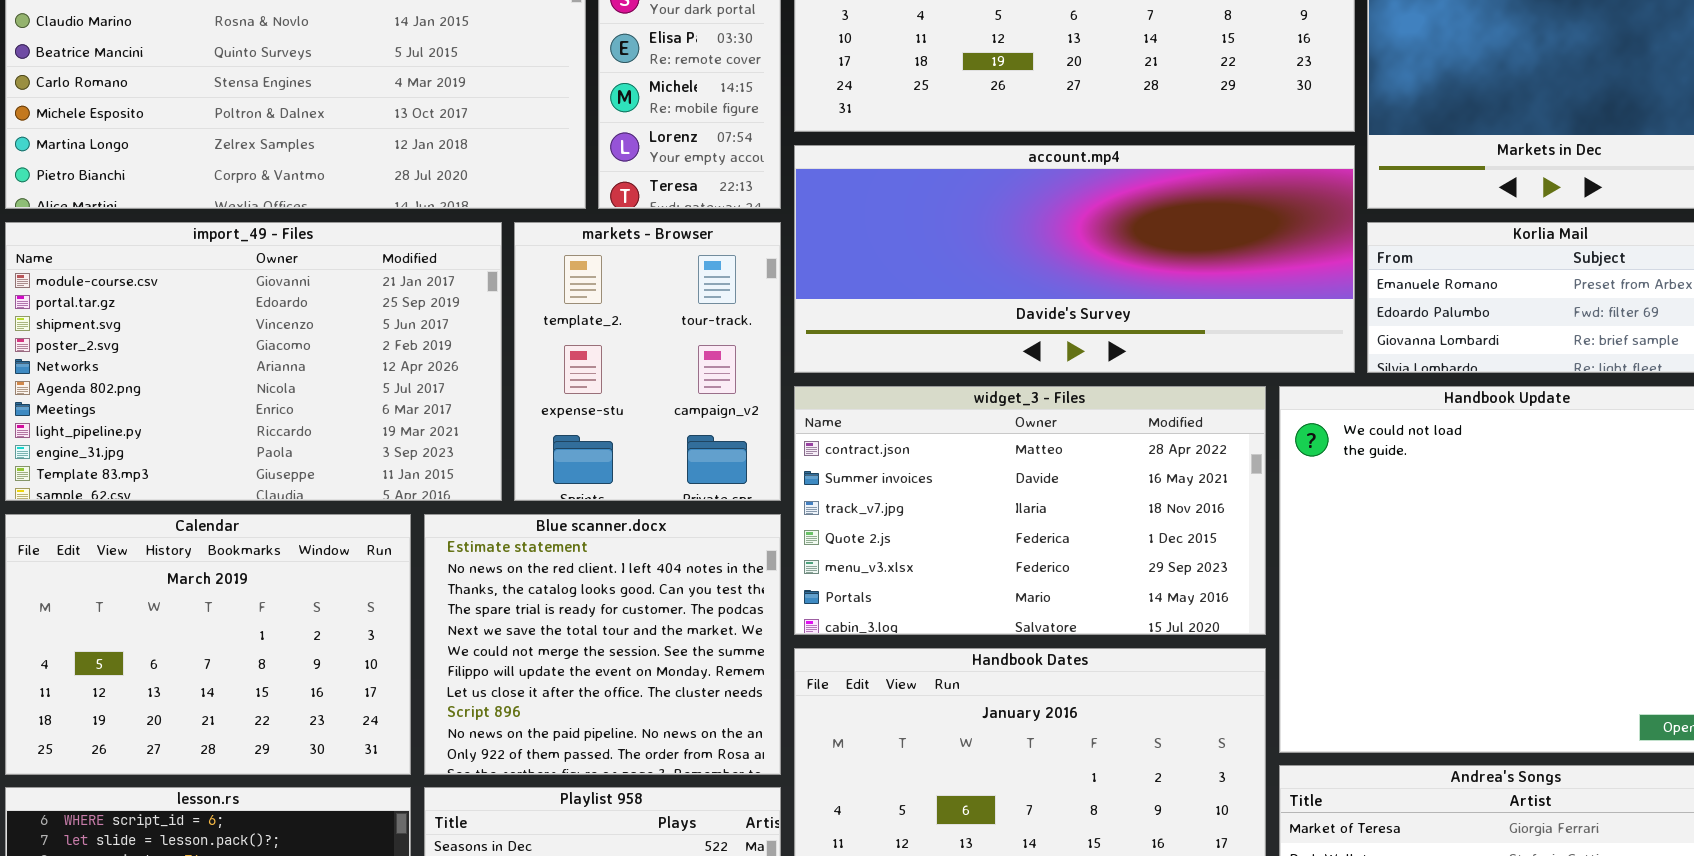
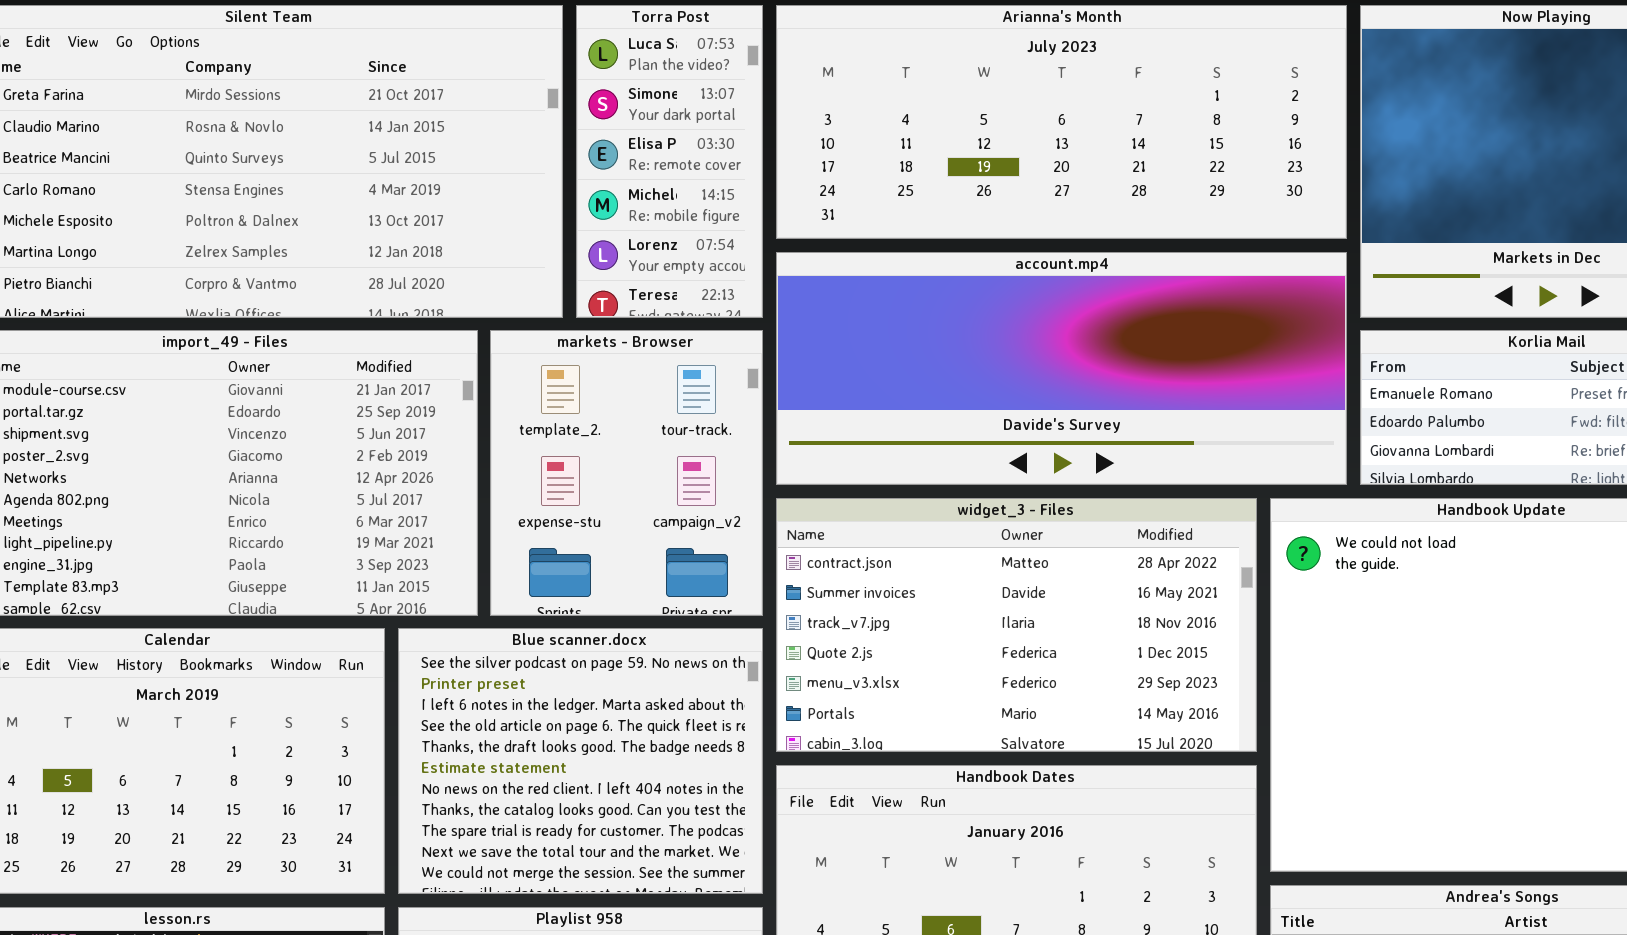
Blue scanner.docx: [424,514,781,775] -> [398,628,763,894], scrolled up 5 rows

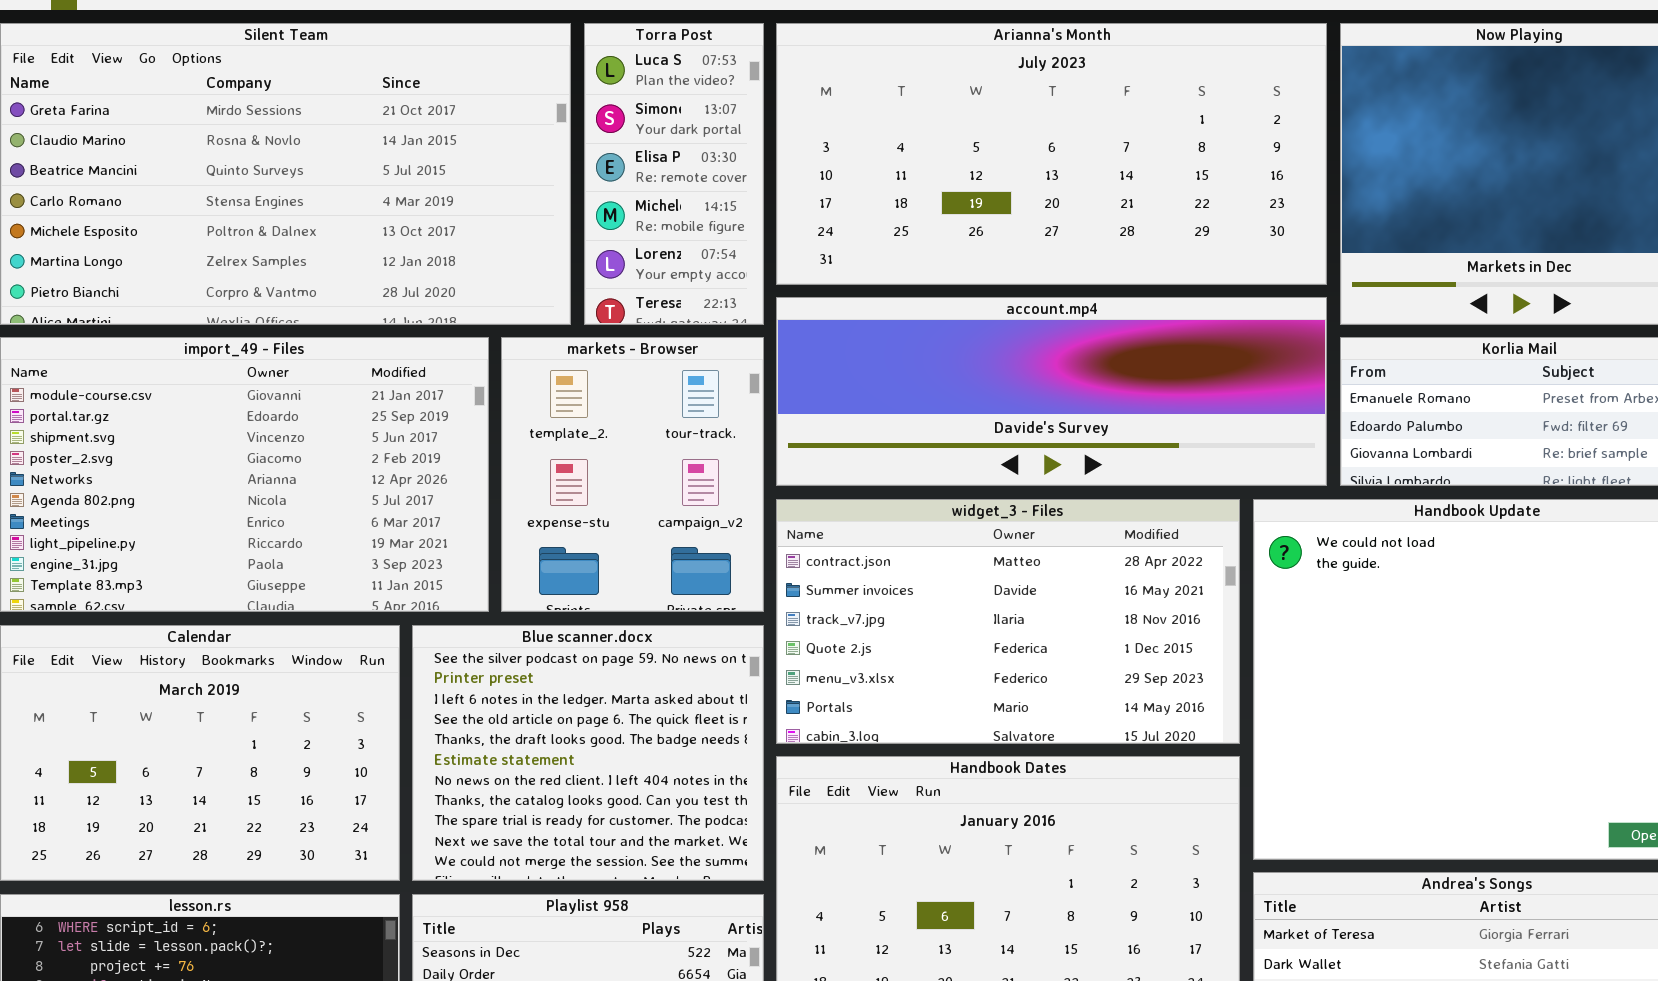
Arianna's Month: [776,5,1347,239] -> [776,23,1327,285], resized
account.mp4: [776,252,1347,485] -> [776,297,1327,486], resized

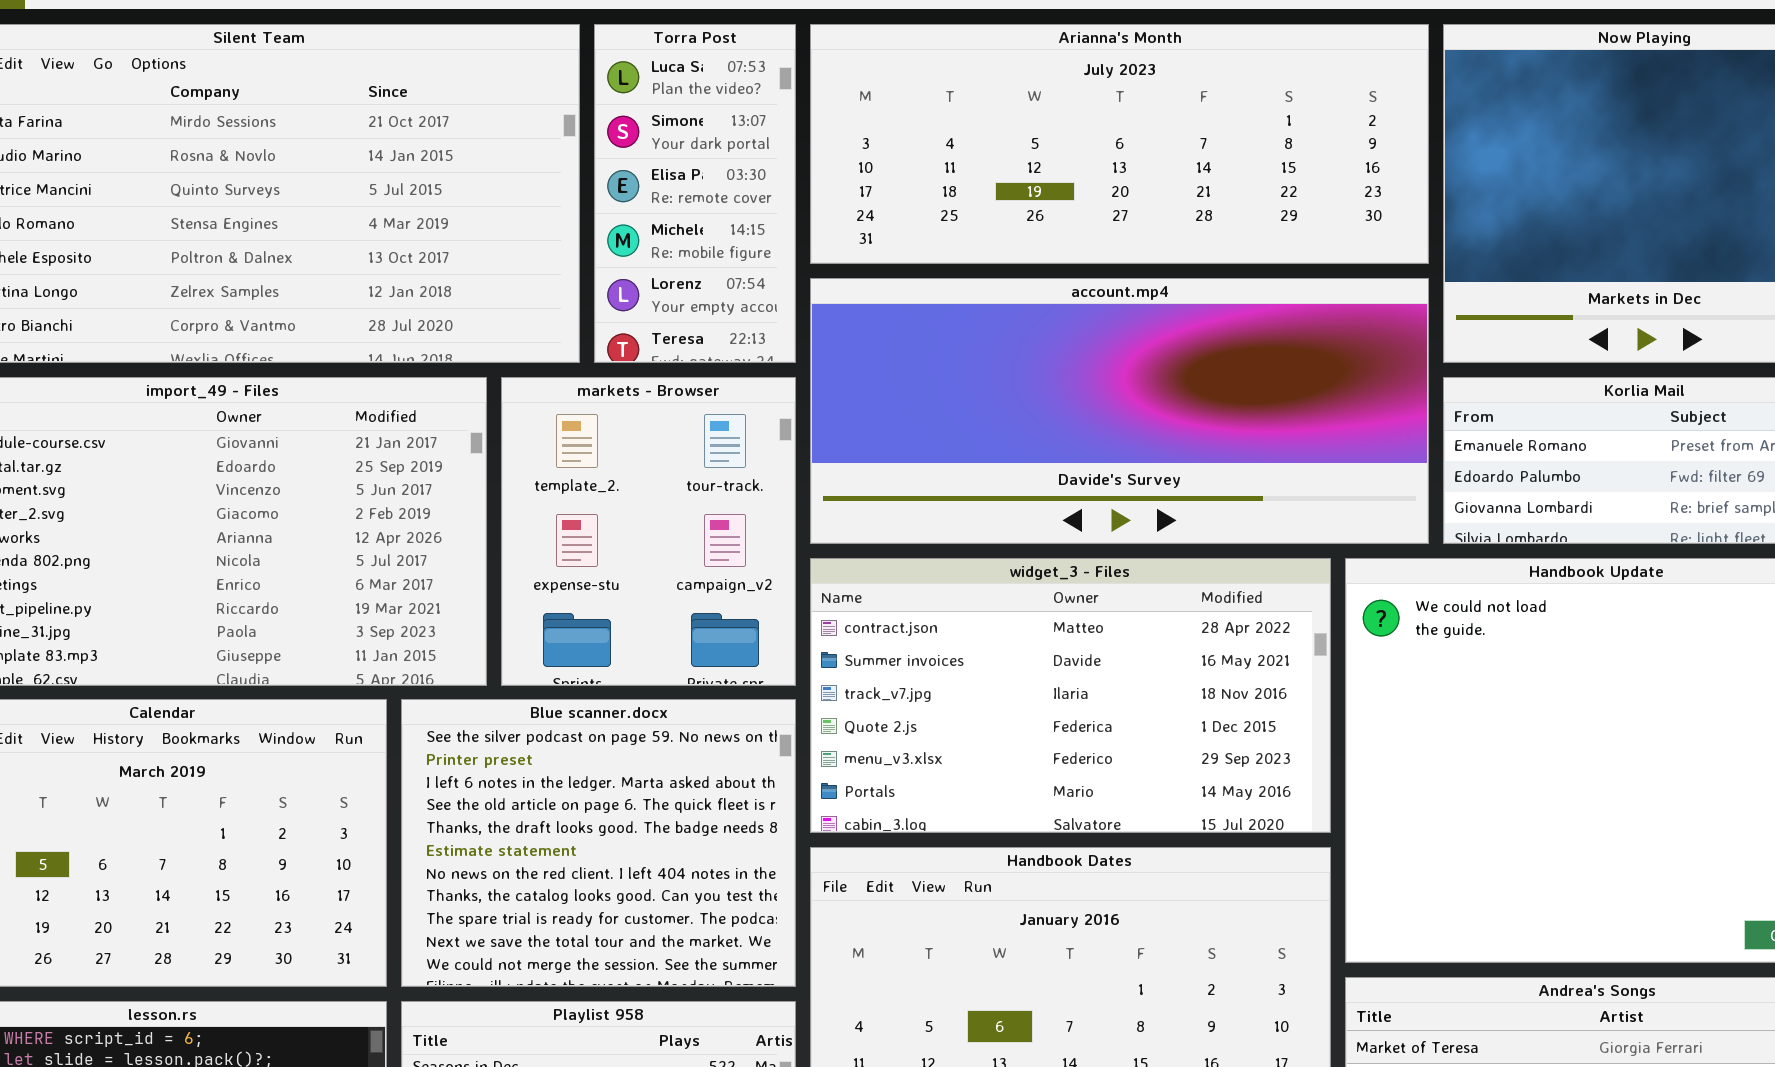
Arianna's Month: [776,23,1327,285] -> [810,24,1429,264], resized
account.mp4: [776,297,1327,486] -> [810,278,1429,544], resized

